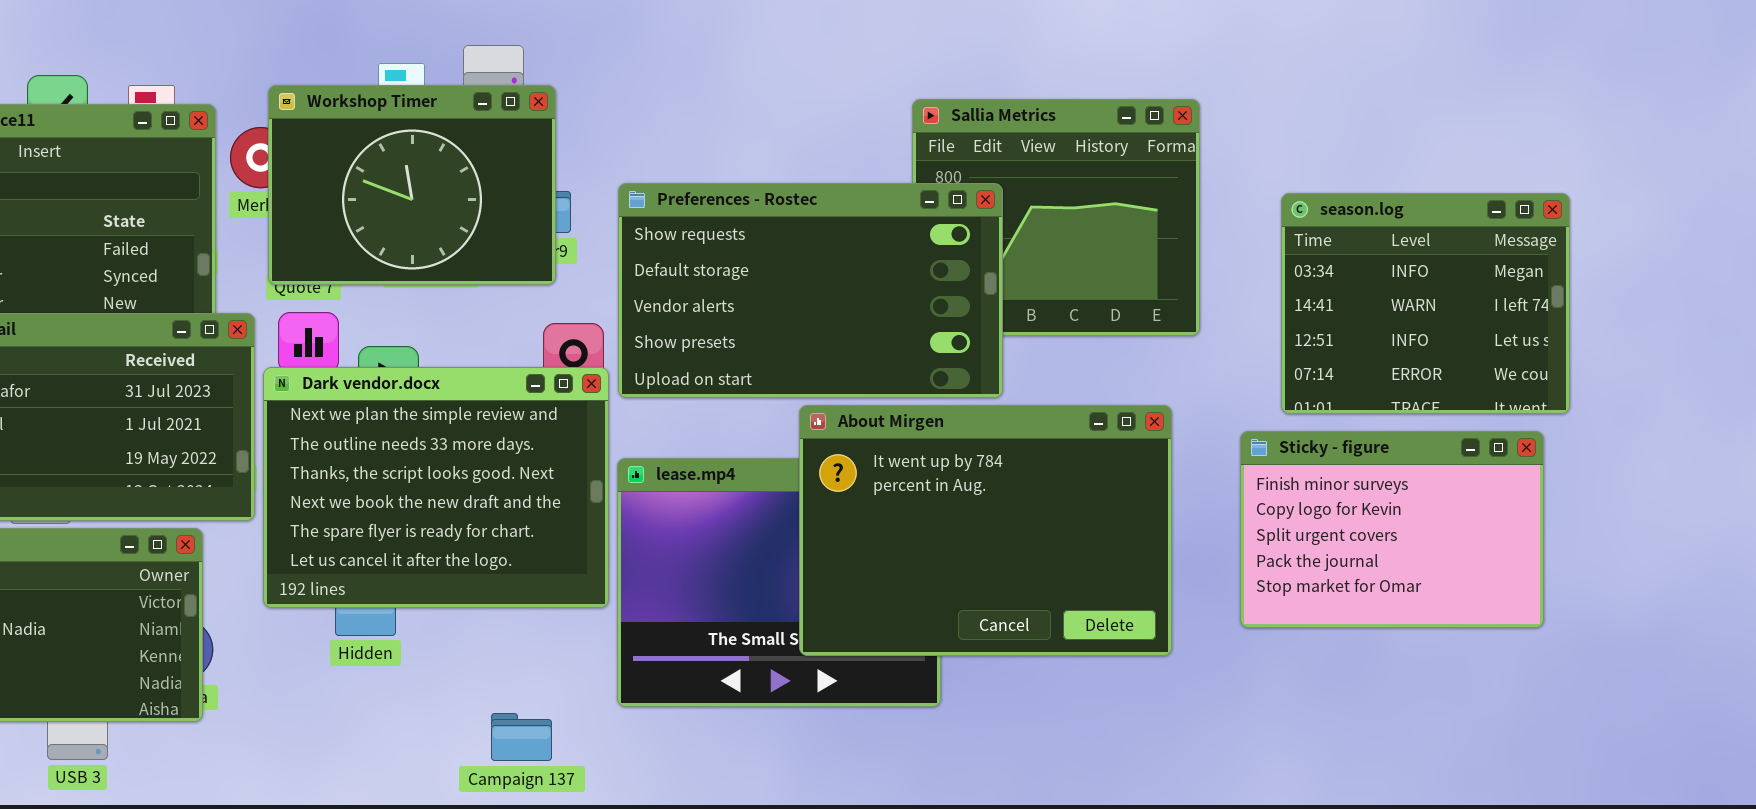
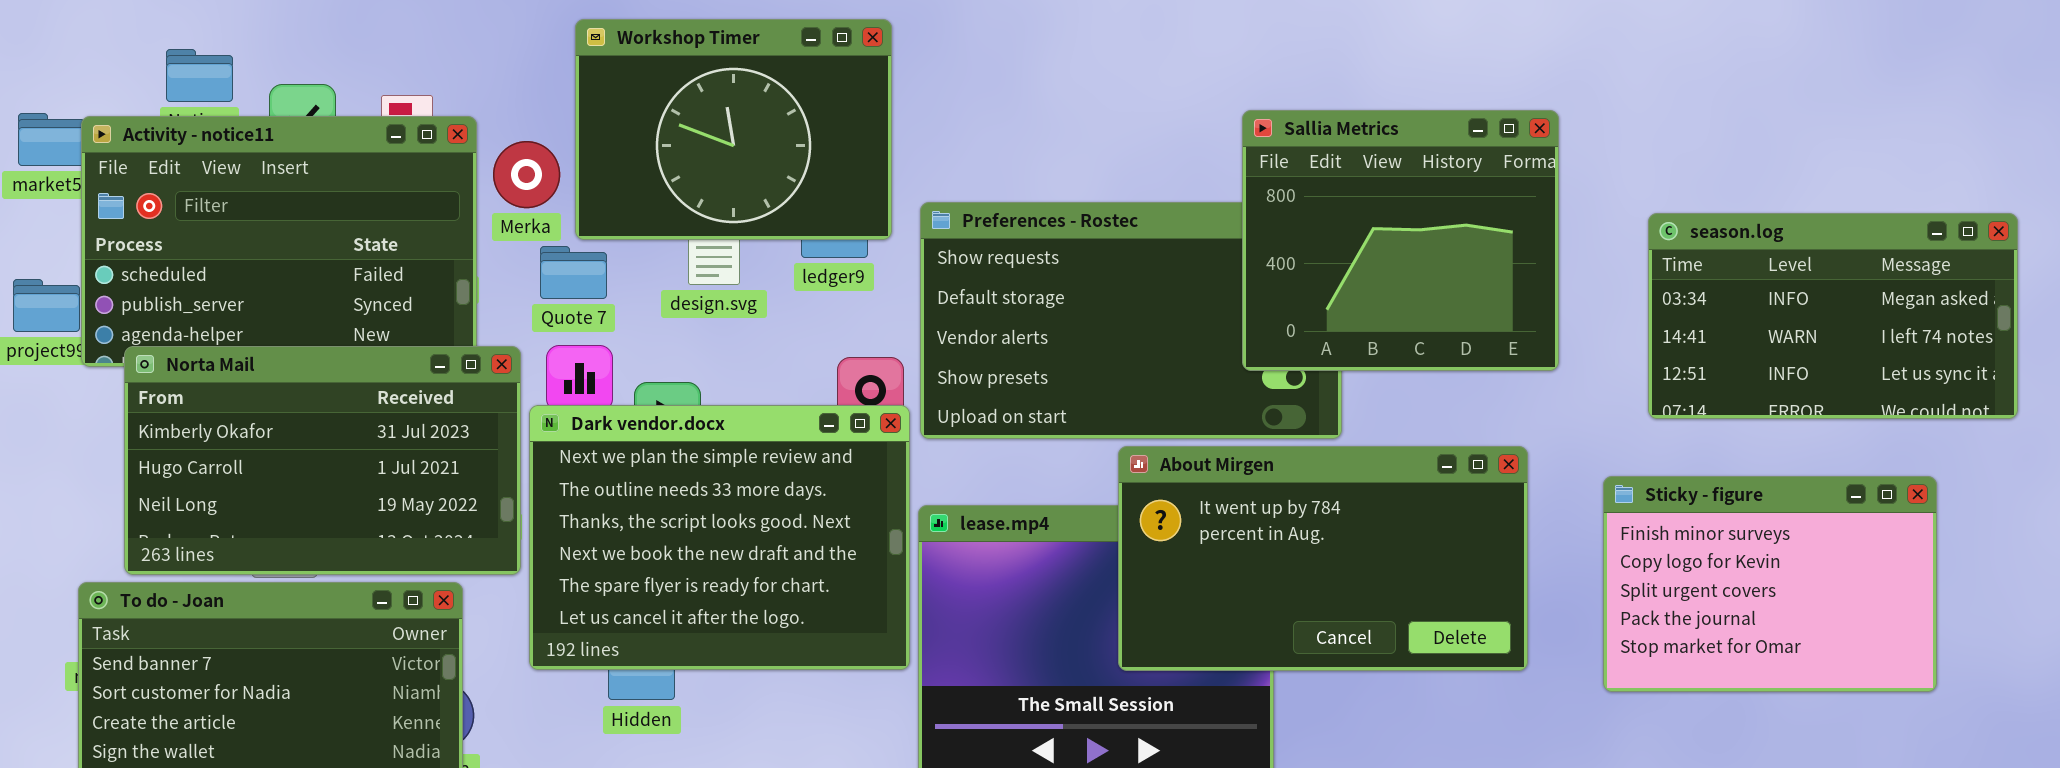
Workshop Timer: [268,85,556,285] -> [575,19,892,240], moved
Sallia Metrics: [912,99,1200,336] -> [1242,110,1559,371], raised
season.log: [1281,193,1570,414] -> [1648,213,2018,419], resized
About Mirgen: [799,405,1172,656] -> [1118,446,1528,671], resized

